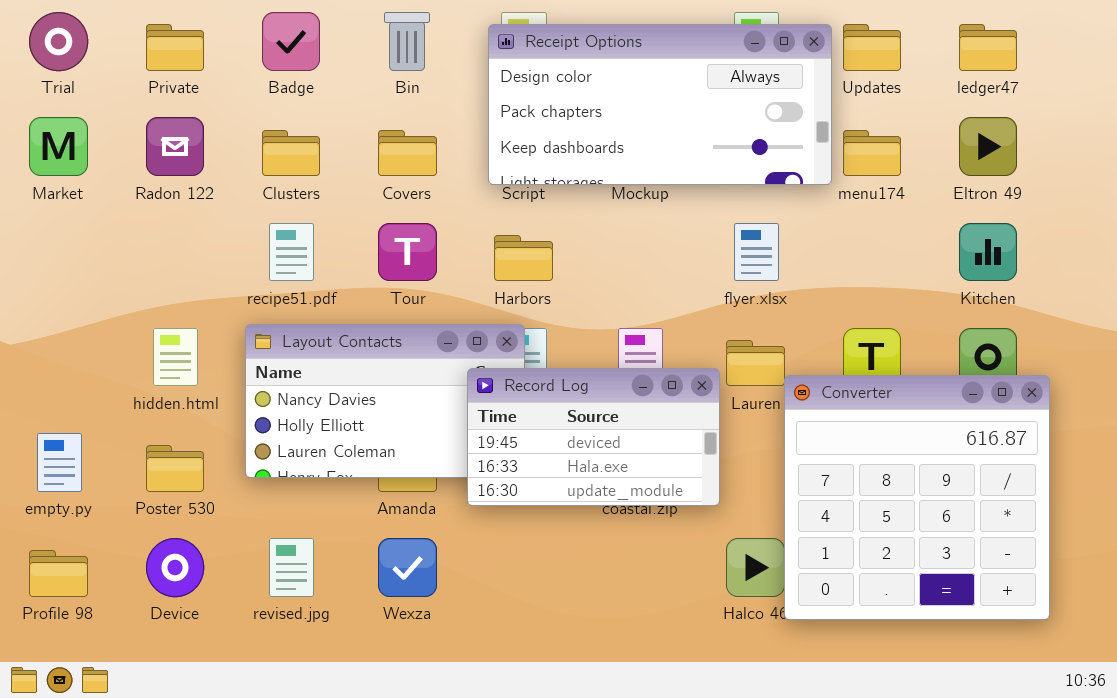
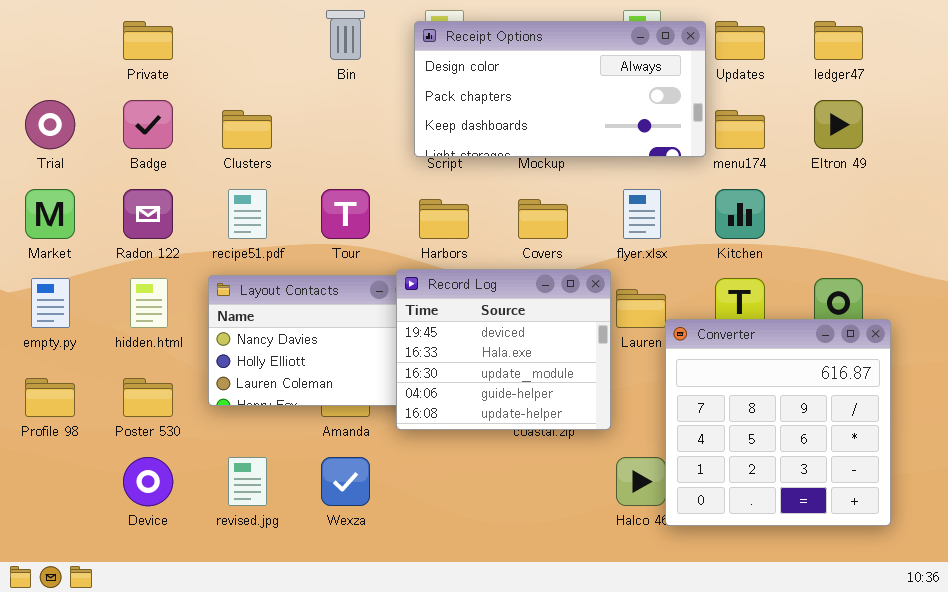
Trial: [29,12,88,71] -> [25,100,75,149], moved
Badge: [262,12,320,71] -> [123,100,173,149], moved
Market: [29,117,88,176] -> [25,189,75,239], moved
Radon 122: [146,117,204,176] -> [123,189,173,239], moved
Covers: [378,130,437,176] -> [518,199,568,239], moved
Kitchen: [959,223,1017,281] -> [715,189,765,239], moved
Record Log: [467,368,720,506] -> [396,269,611,430], resized
empty.py: [37,433,82,492] -> [31,278,70,328], moved
Profile 98: [29,550,88,597] -> [25,378,75,417], moved

